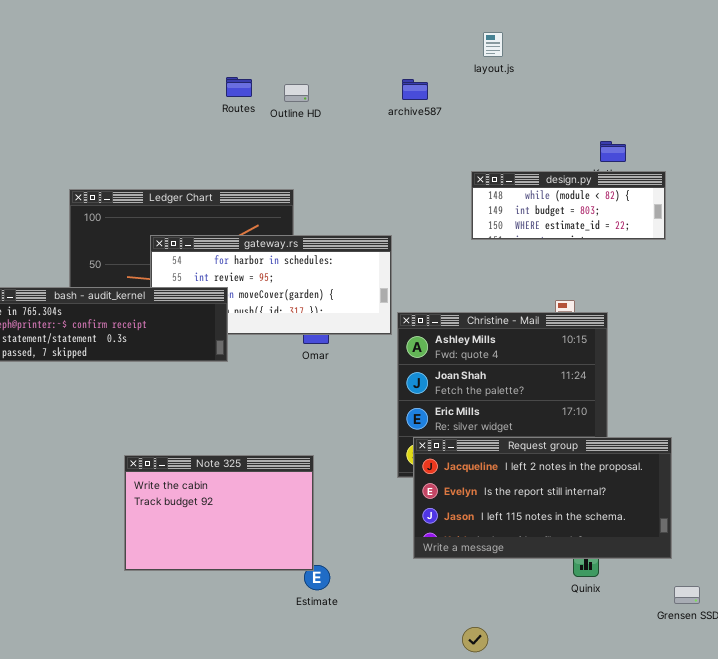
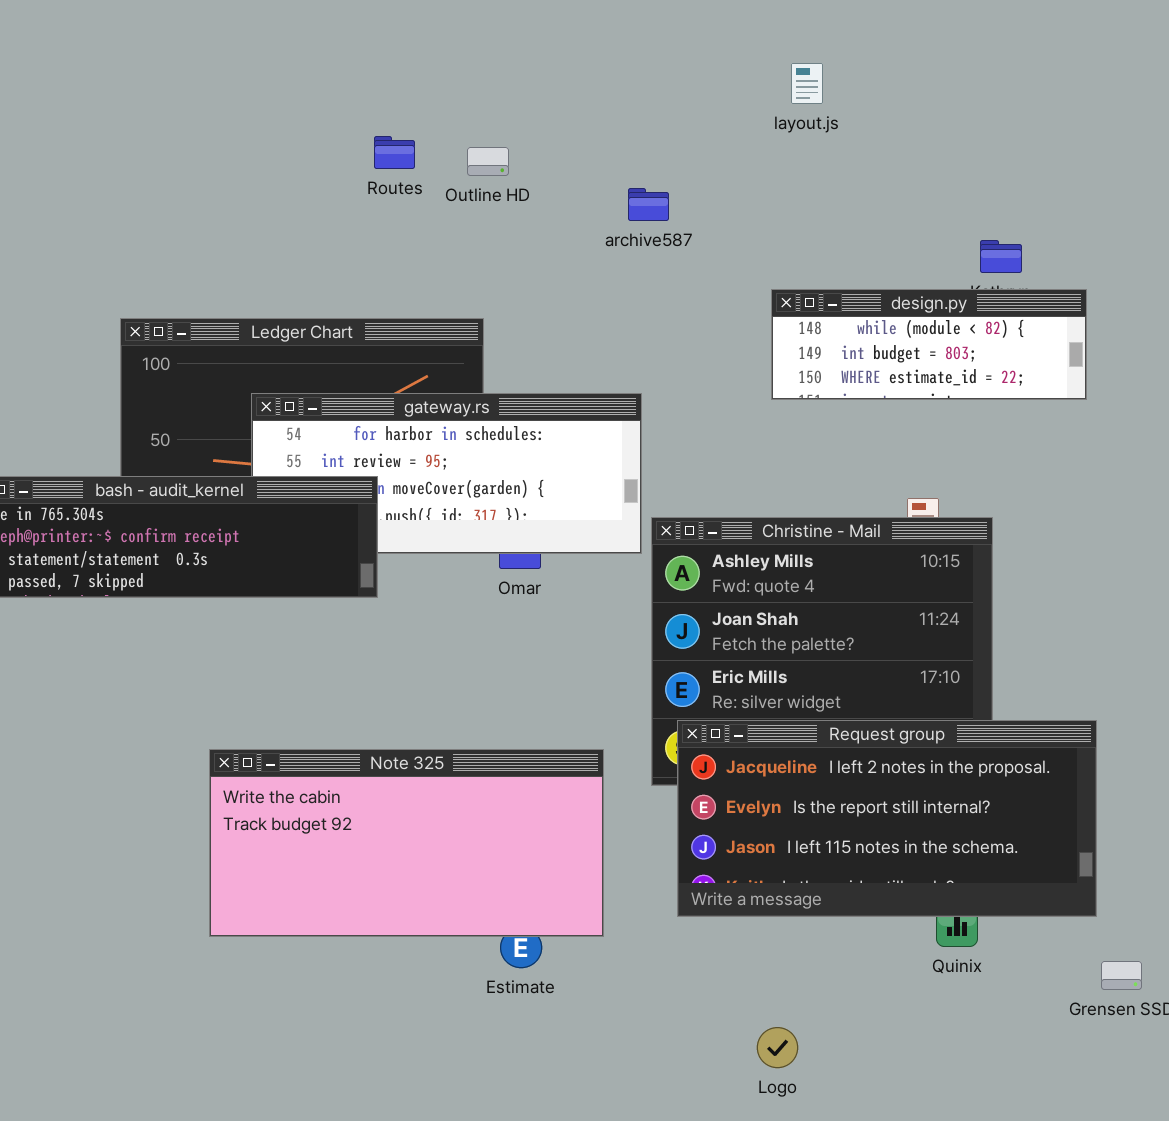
archive587: [402,79,428,100] -> [628,188,669,221], moved
Note 325: [124,455,314,571] -> [209,749,604,937], resized

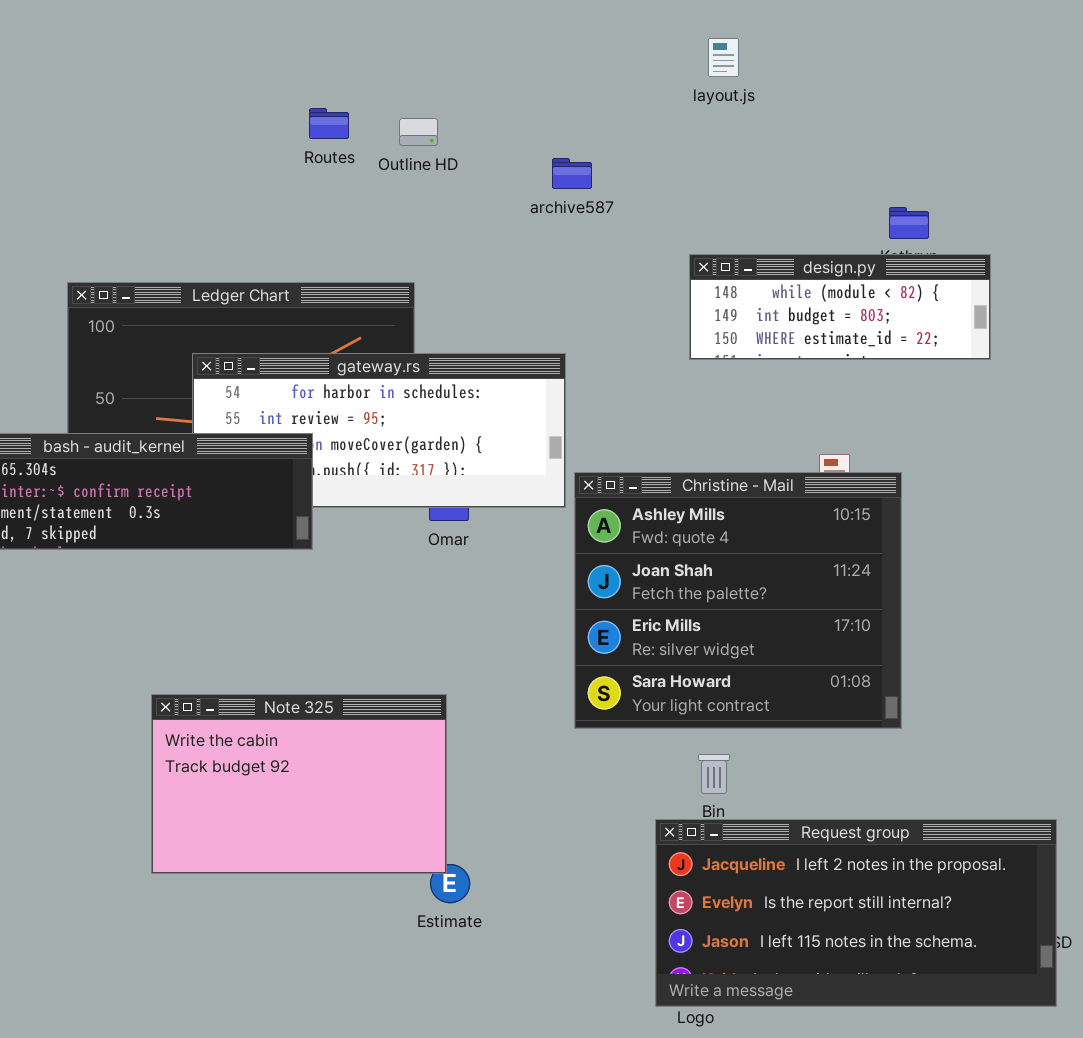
Request group: [677,720,1097,917] -> [655,819,1057,1007], moved
Note 325: [209,749,604,937] -> [151,694,447,874], resized

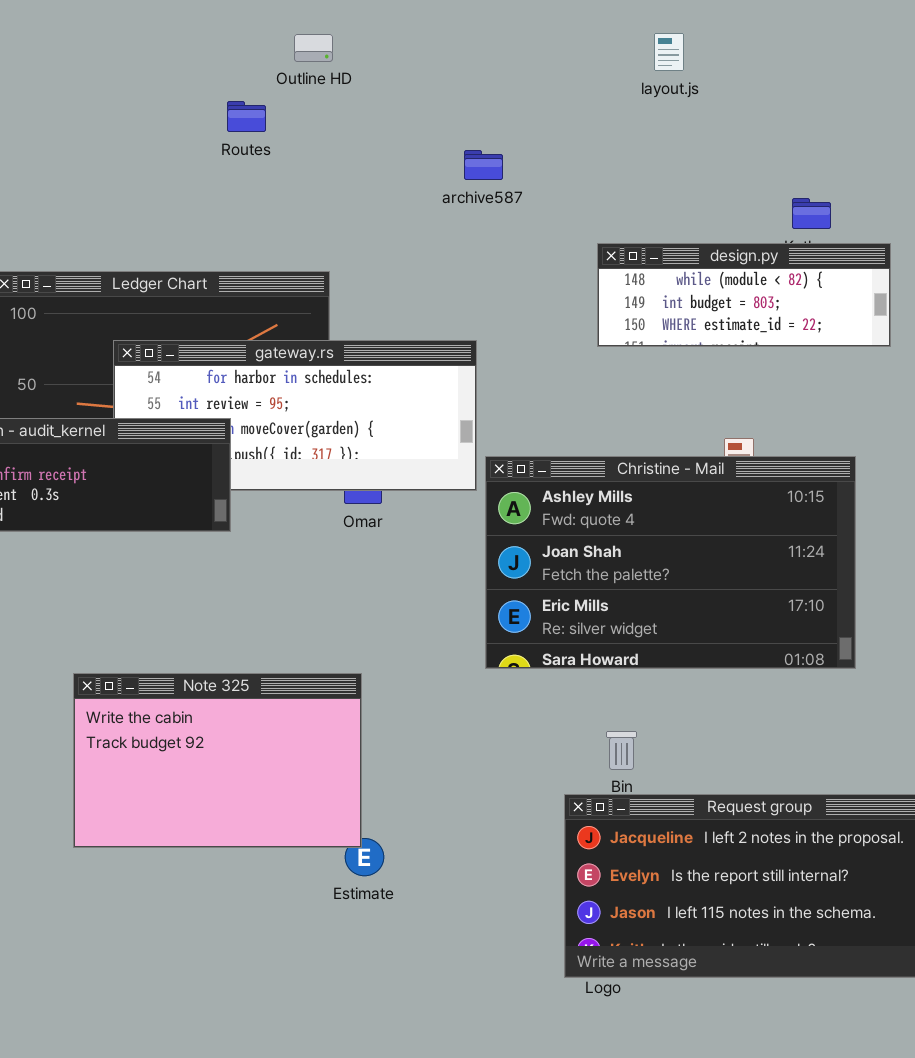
layout.js: [708,38,739,77] -> [654,33,684,71], moved
Outline HD: [399,118,438,146] -> [294,34,333,62], moved
Christine - Mail: [574,472,902,729] -> [485,456,856,669], resized

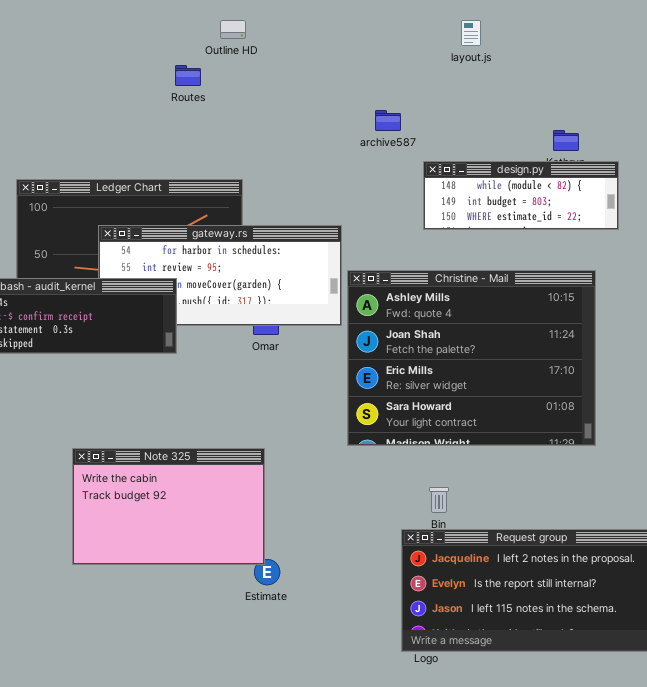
archive587: [464,150,503,180] -> [375,110,401,131], moved
Christine - Mail: [485,456,856,669] -> [347,270,596,446], resized

